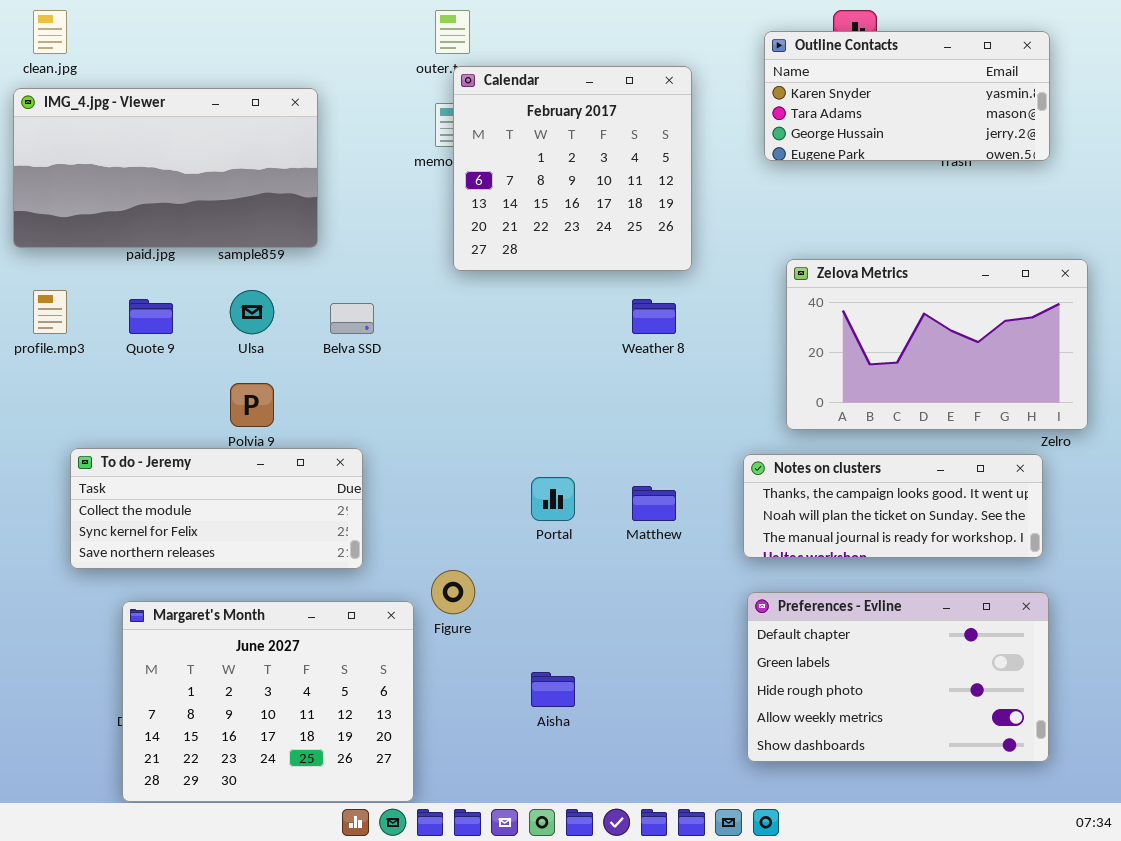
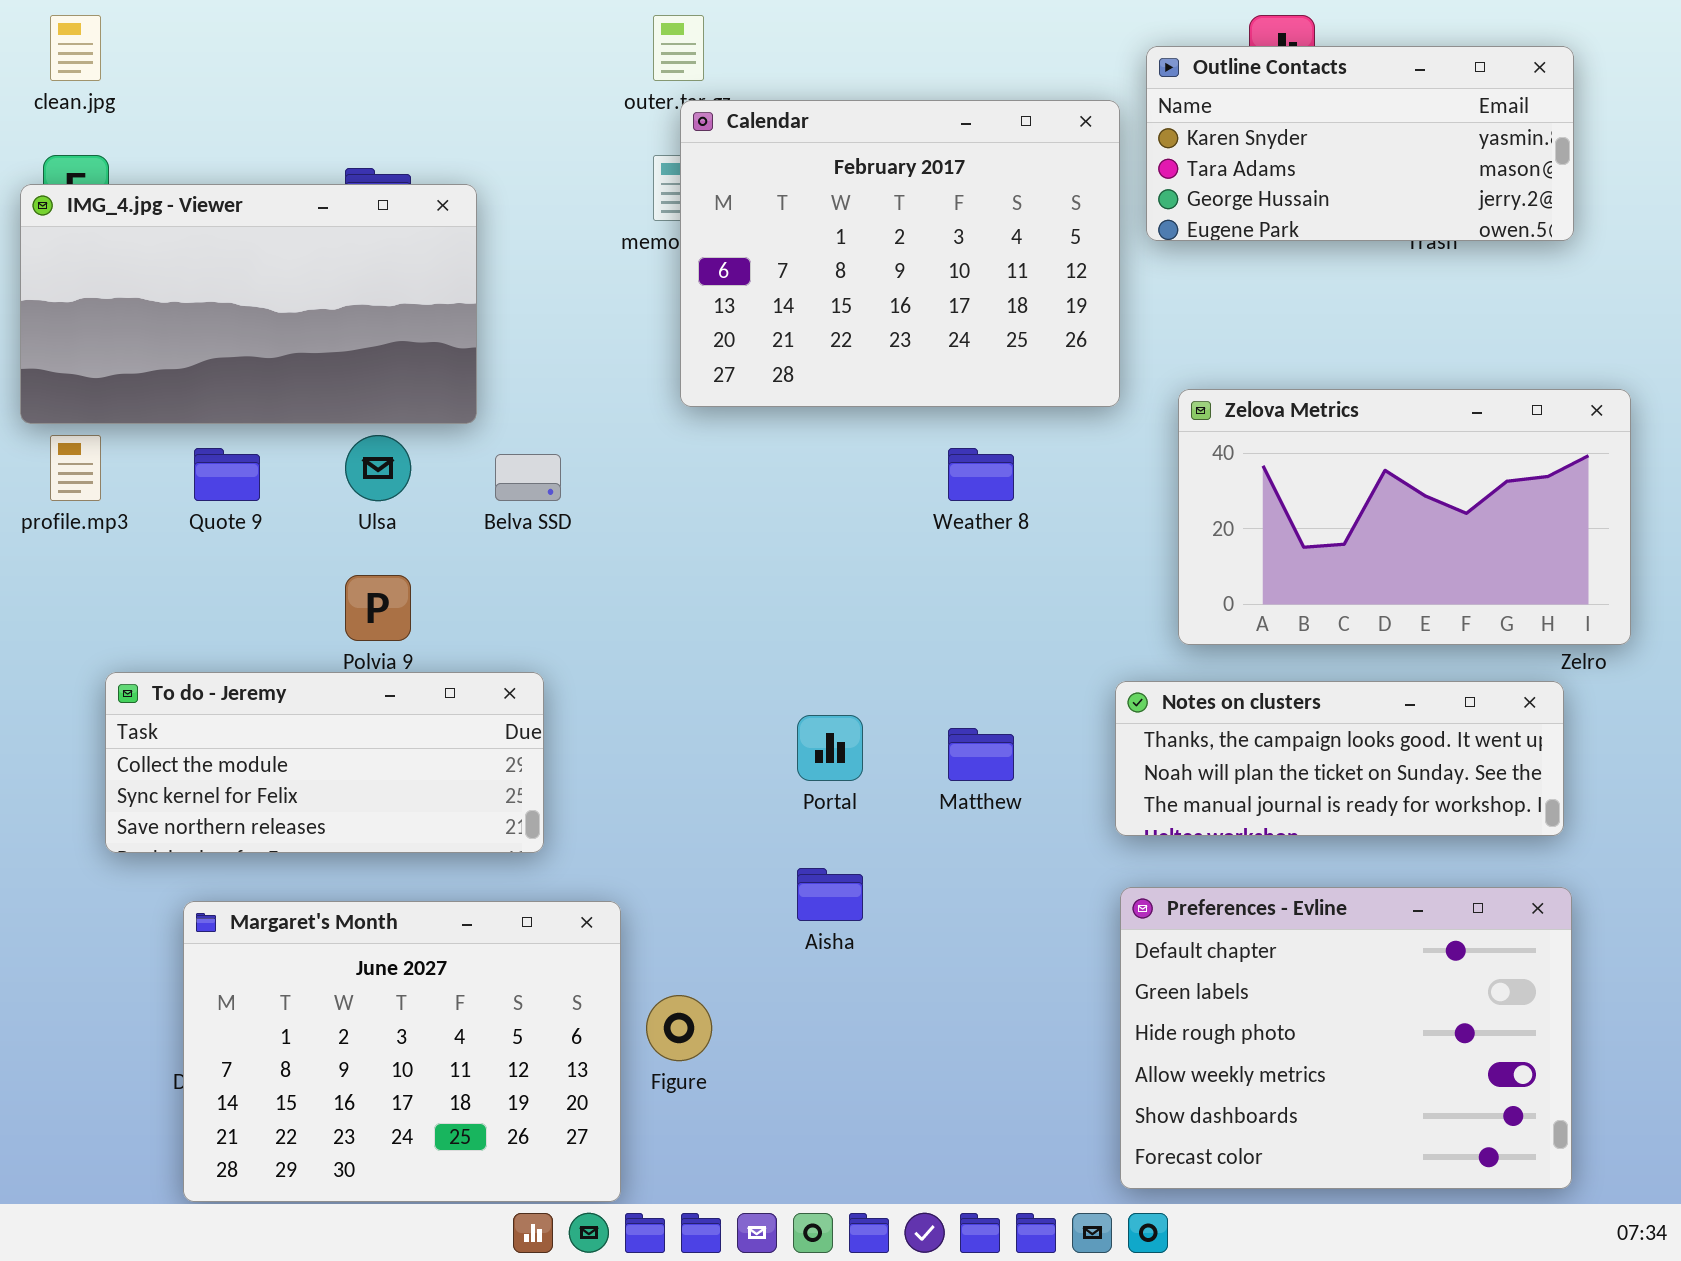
Calendar: [453,66,692,271] -> [680,100,1120,407], resized
IMG_4.jpg - Viewer: [13,88,318,248] -> [20,184,477,424], moved
Figure: [431,570,475,614] -> [646,995,712,1061], moved
Preferences - Evline: [747,592,1049,762] -> [1120,887,1572,1189], resized
Aisha: [531,672,575,707] -> [797,868,863,921], moved

